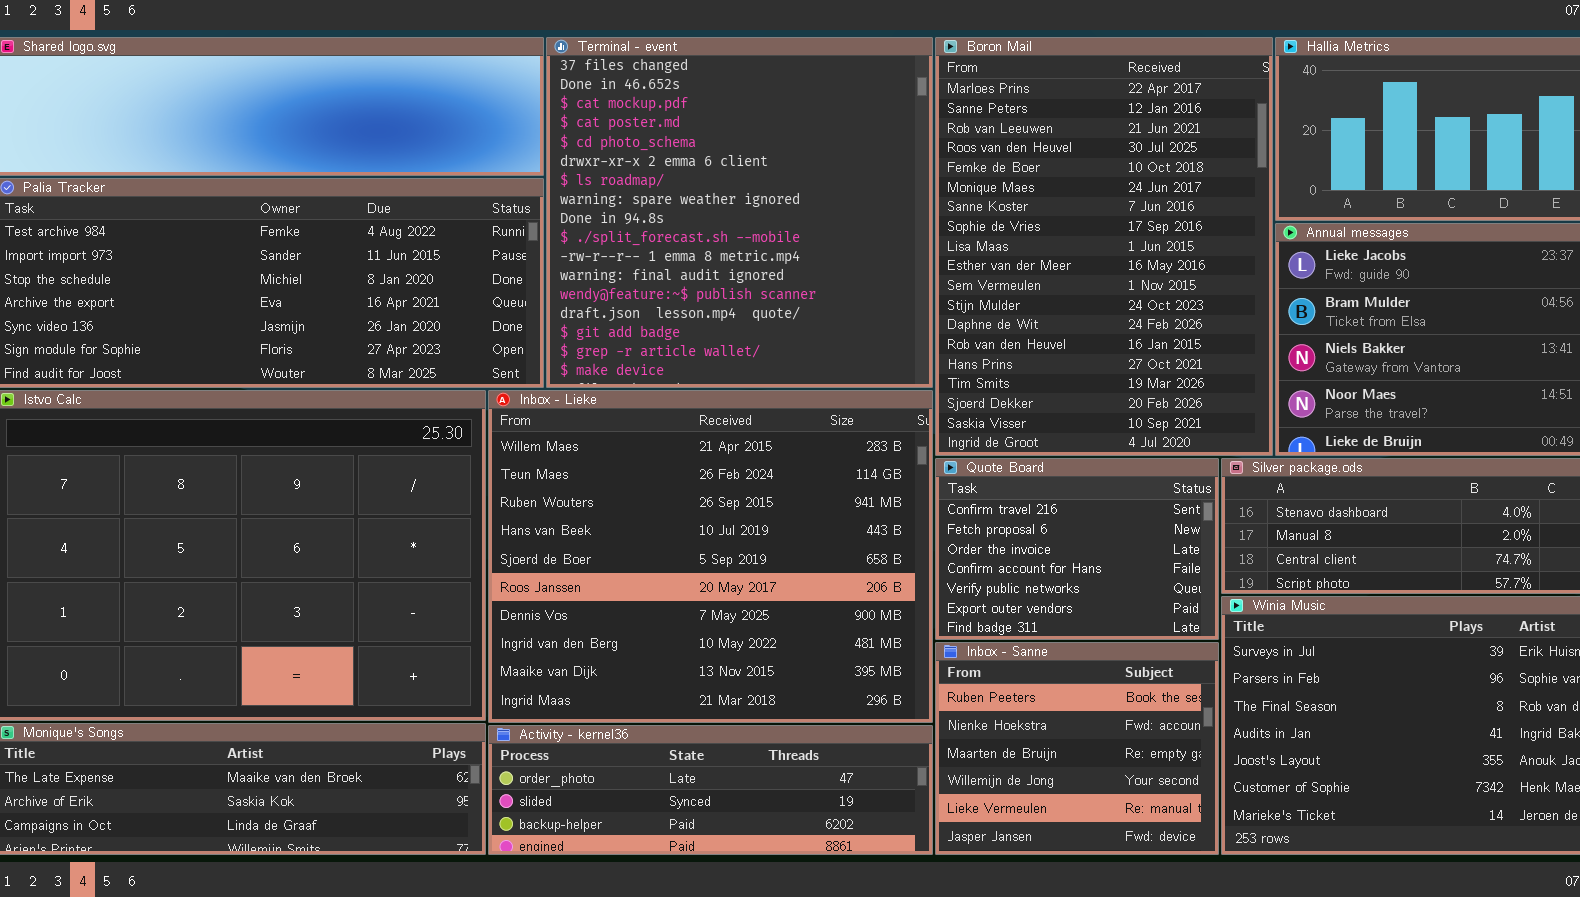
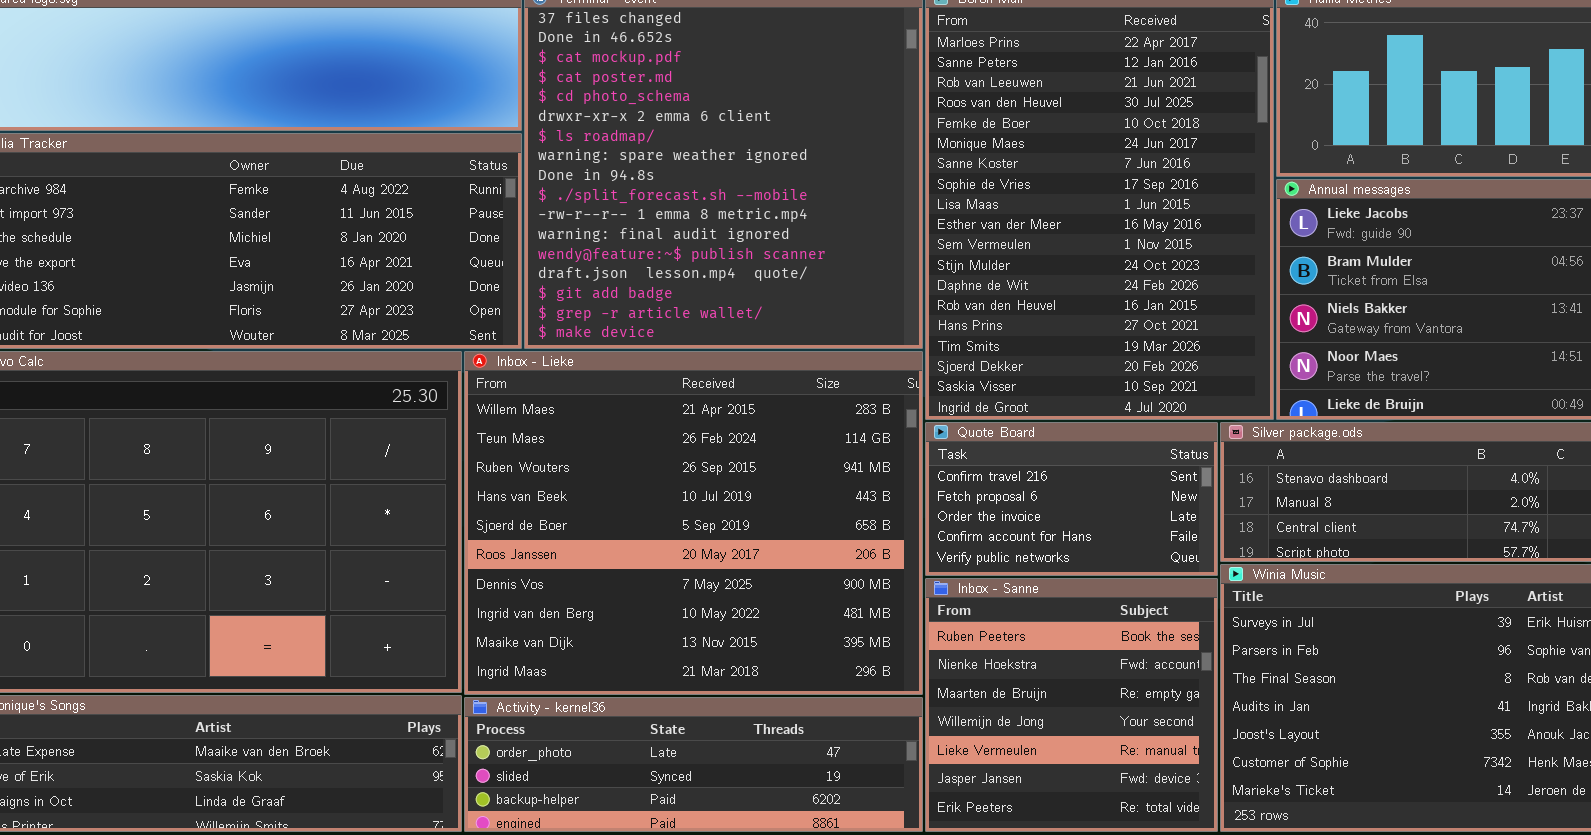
Quote Board: [935,458,1219,640] -> [925,422,1218,576], resized
Inbox - Sanne: [935,642,1219,855] -> [925,578,1218,832], resized

